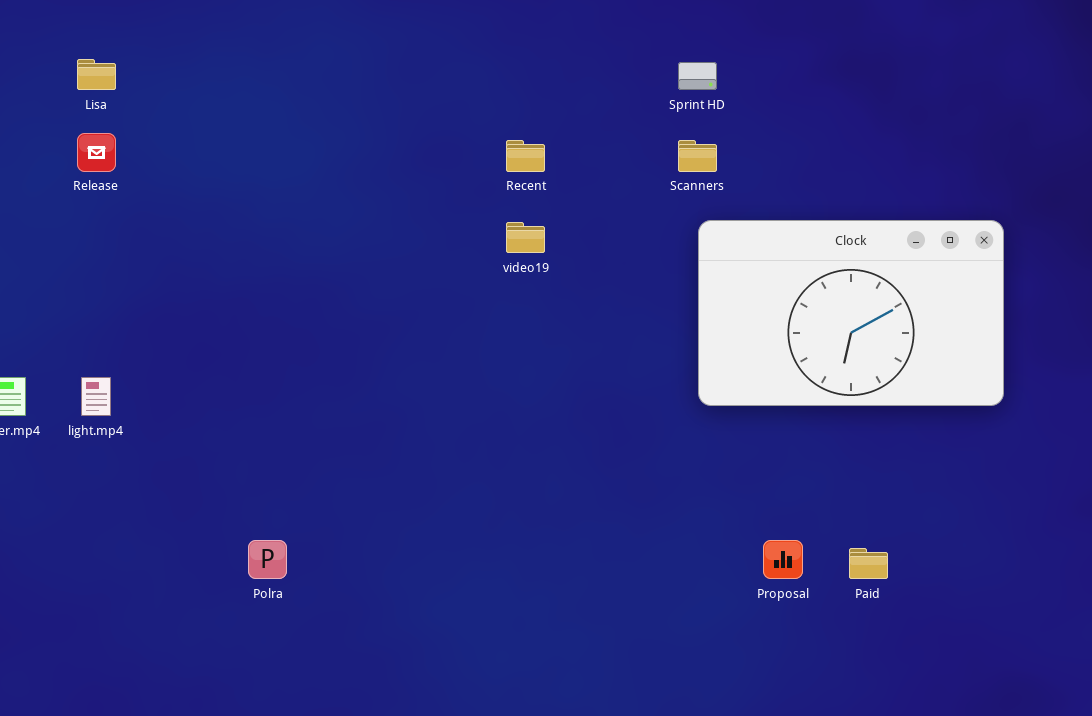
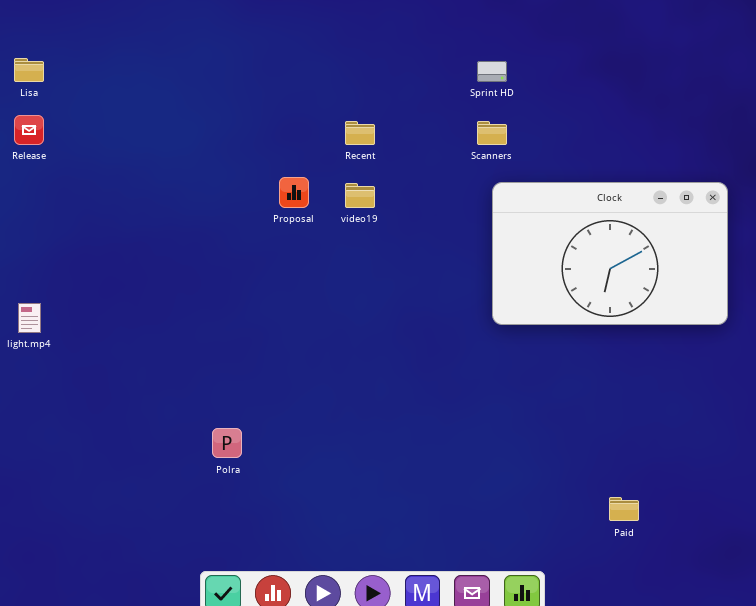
Polra: [248,540,287,579] -> [212,428,242,458], moved
Proposal: [763,540,803,579] -> [279,177,309,208], moved
Paid: [849,548,888,579] -> [609,497,639,521], moved

